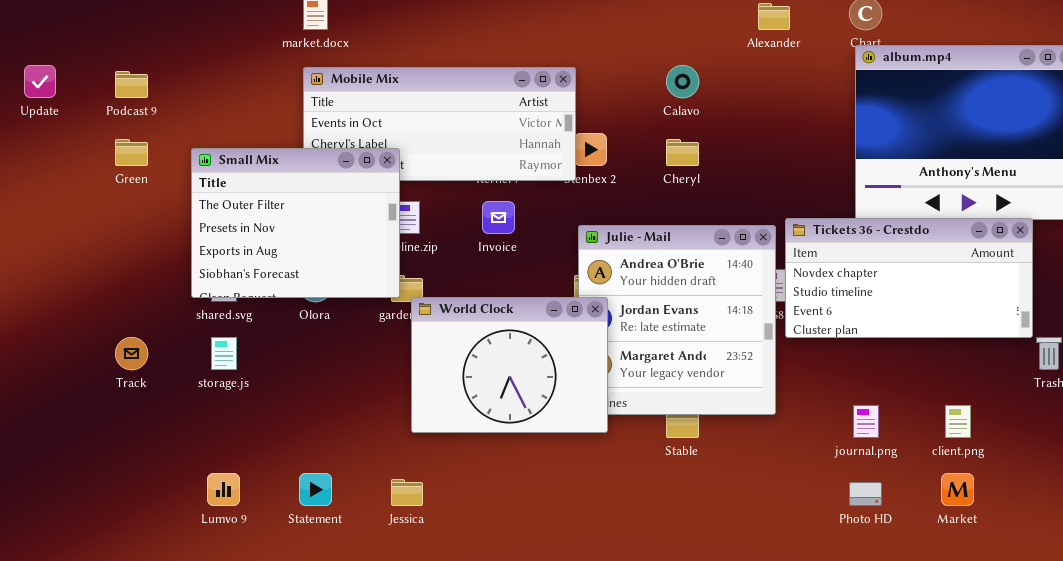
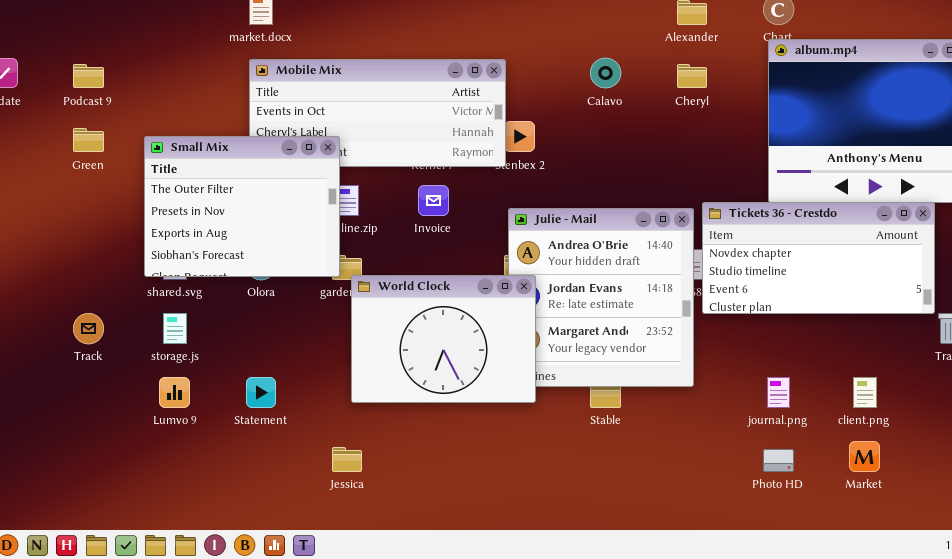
Cheryl: [666,139,699,166] -> [677,64,707,88], moved
Lumvo 9: [207,473,240,506] -> [159,377,190,408], moved
Statement: [299,473,332,506] -> [246,377,276,408], moved

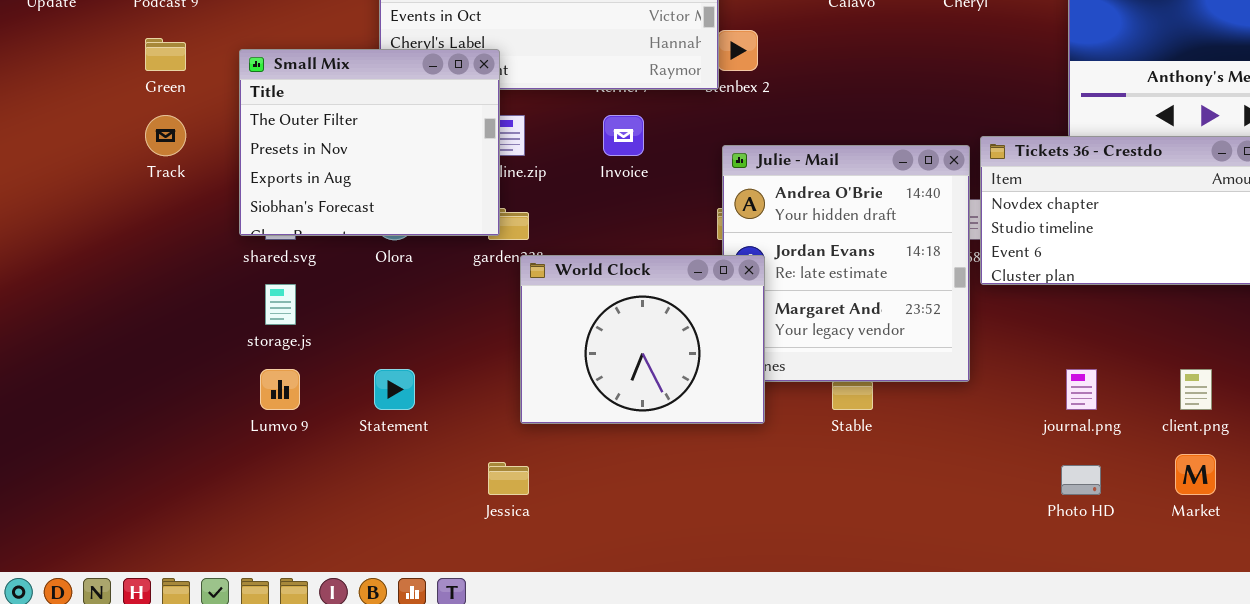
World Clock: [351,275,536,403] -> [520,255,765,424], moved
Track: [73,313,104,344] -> [145,115,186,156], moved

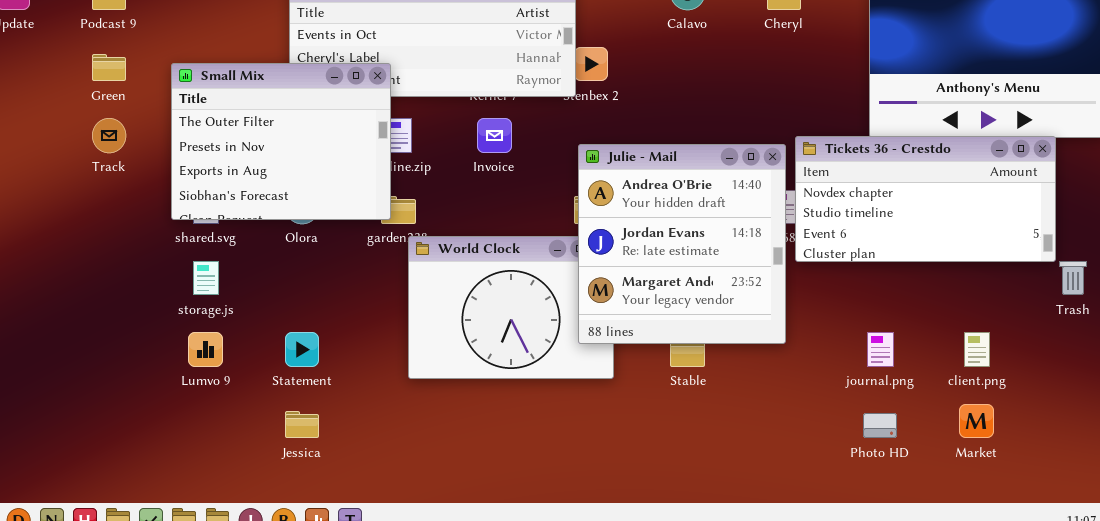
Julie - Mail: [722,145,970,382] -> [578,144,786,344], raised
Jessica: [488,462,529,495] -> [285,411,319,438], moved

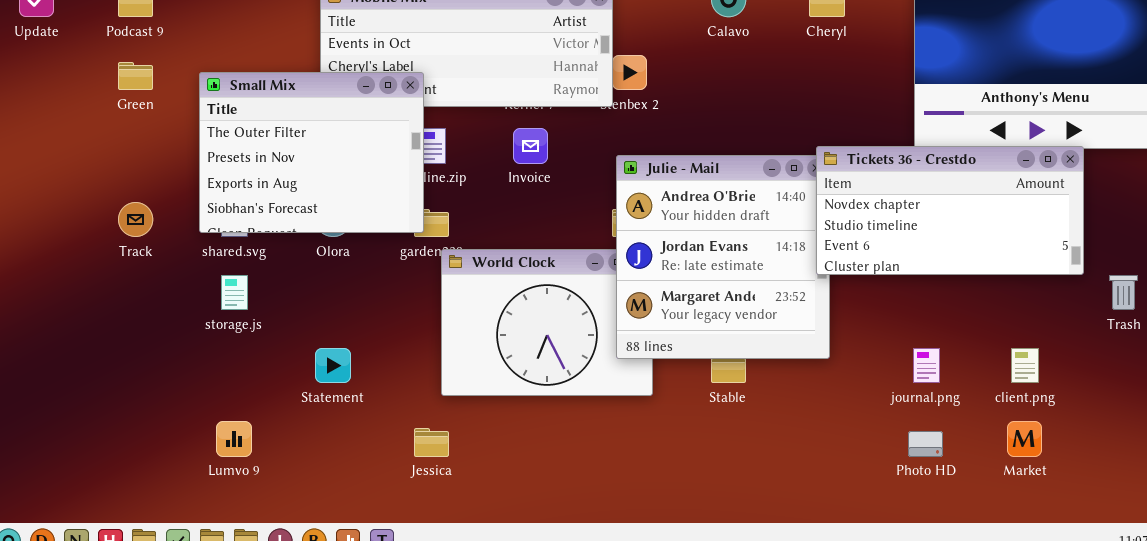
Track: [92,118,126,153] -> [118,202,153,237], moved
Tickets 36 - Crestdo: [795,136,1056,262] -> [816,146,1084,275], moved
Lumvo 9: [188,332,223,367] -> [216,421,252,457], moved
Jessica: [285,411,319,438] -> [414,428,449,457], moved

